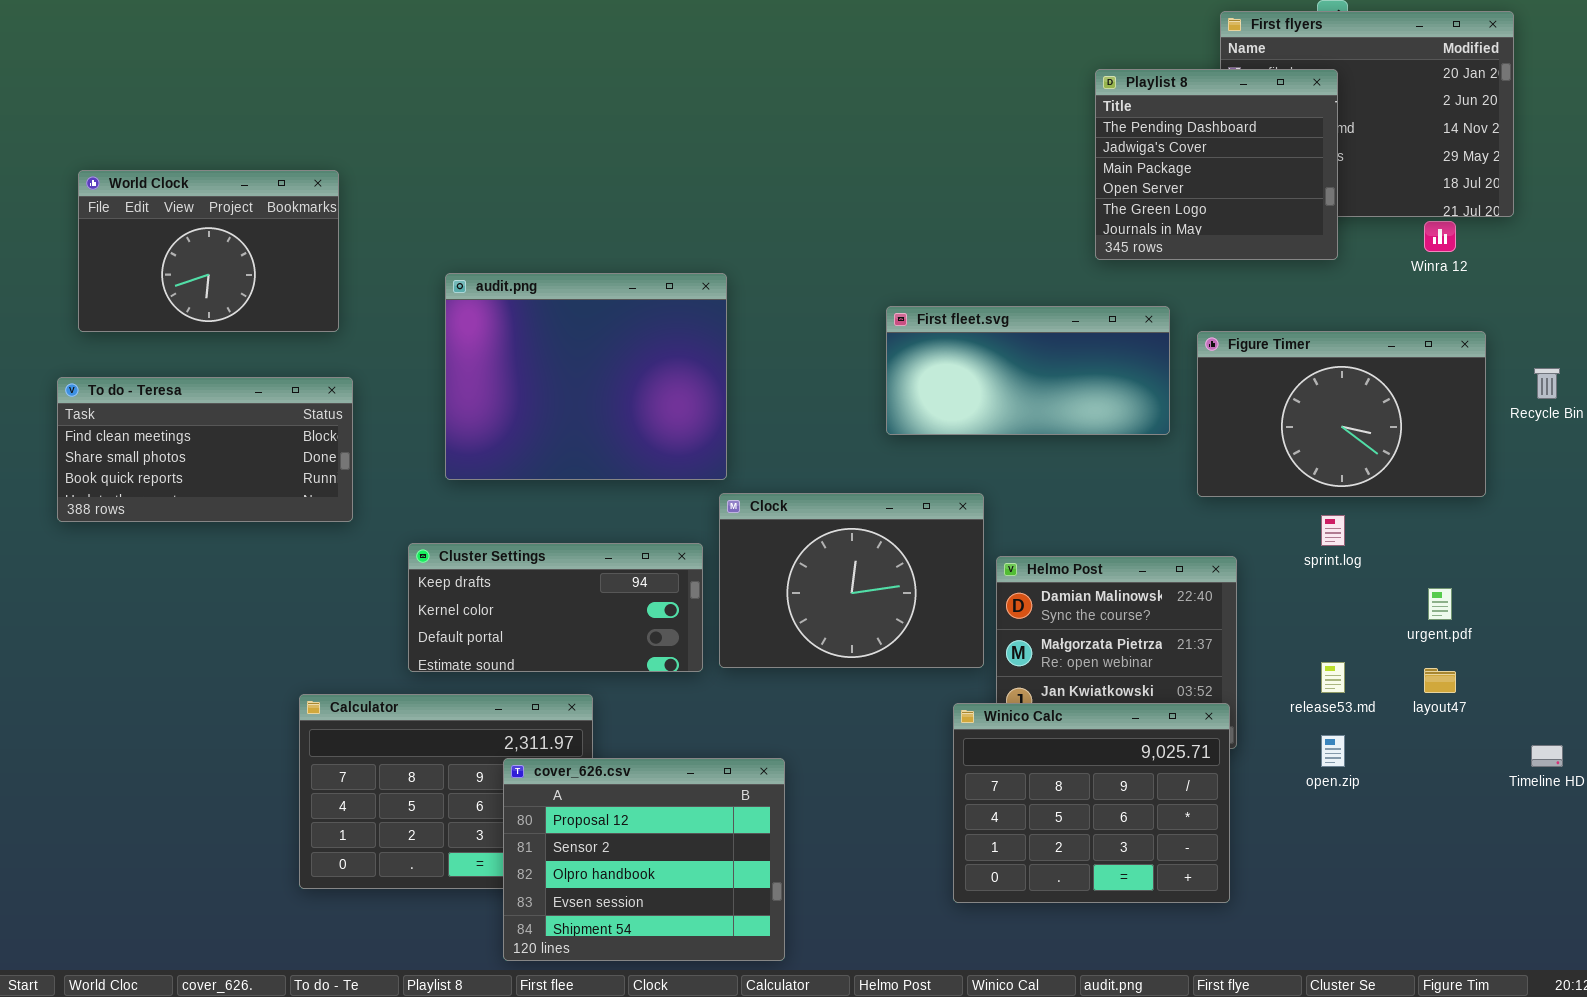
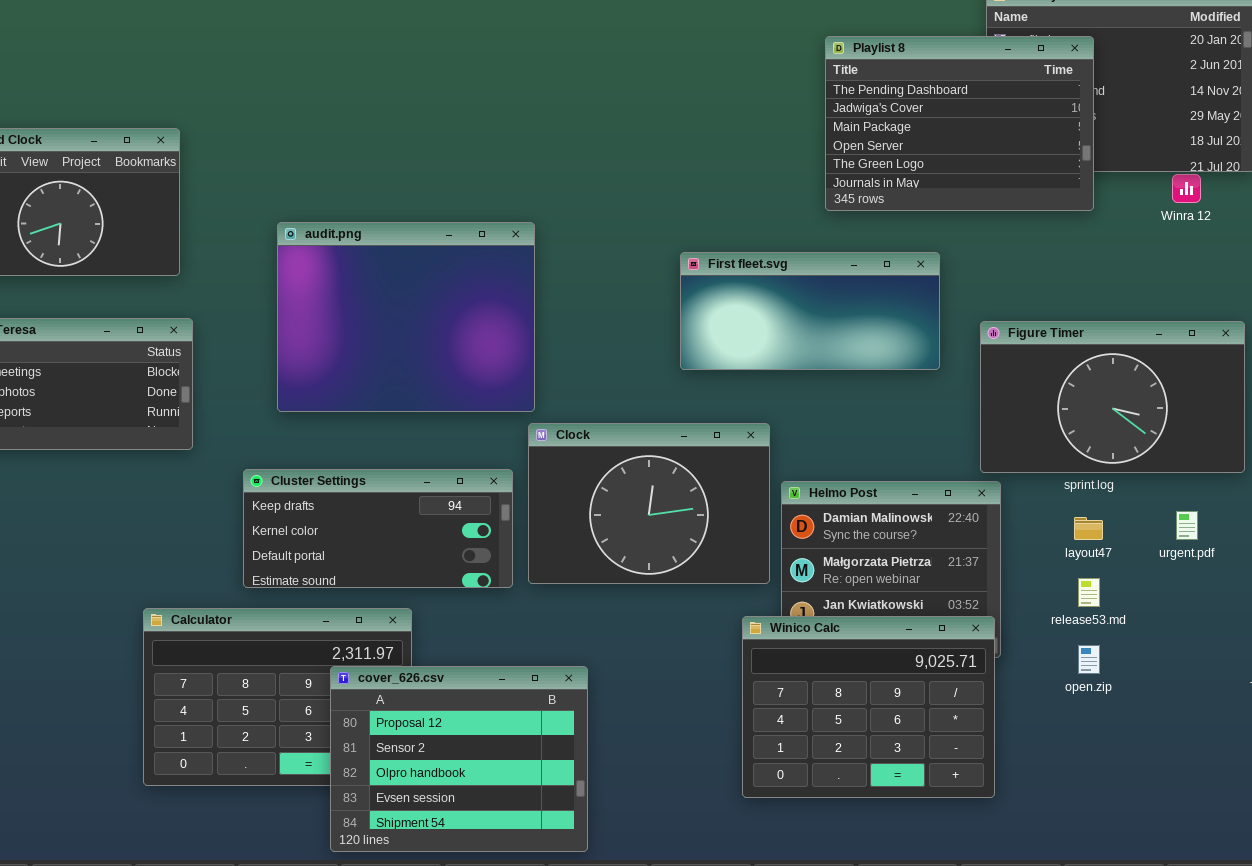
Playlist 8: [1095,69,1338,260] -> [825,36,1094,211], resized
Figure Timer: [1197,331,1486,497] -> [980,321,1245,473], moved
layout47: [1424,668,1456,693] -> [1074,517,1103,540], moved

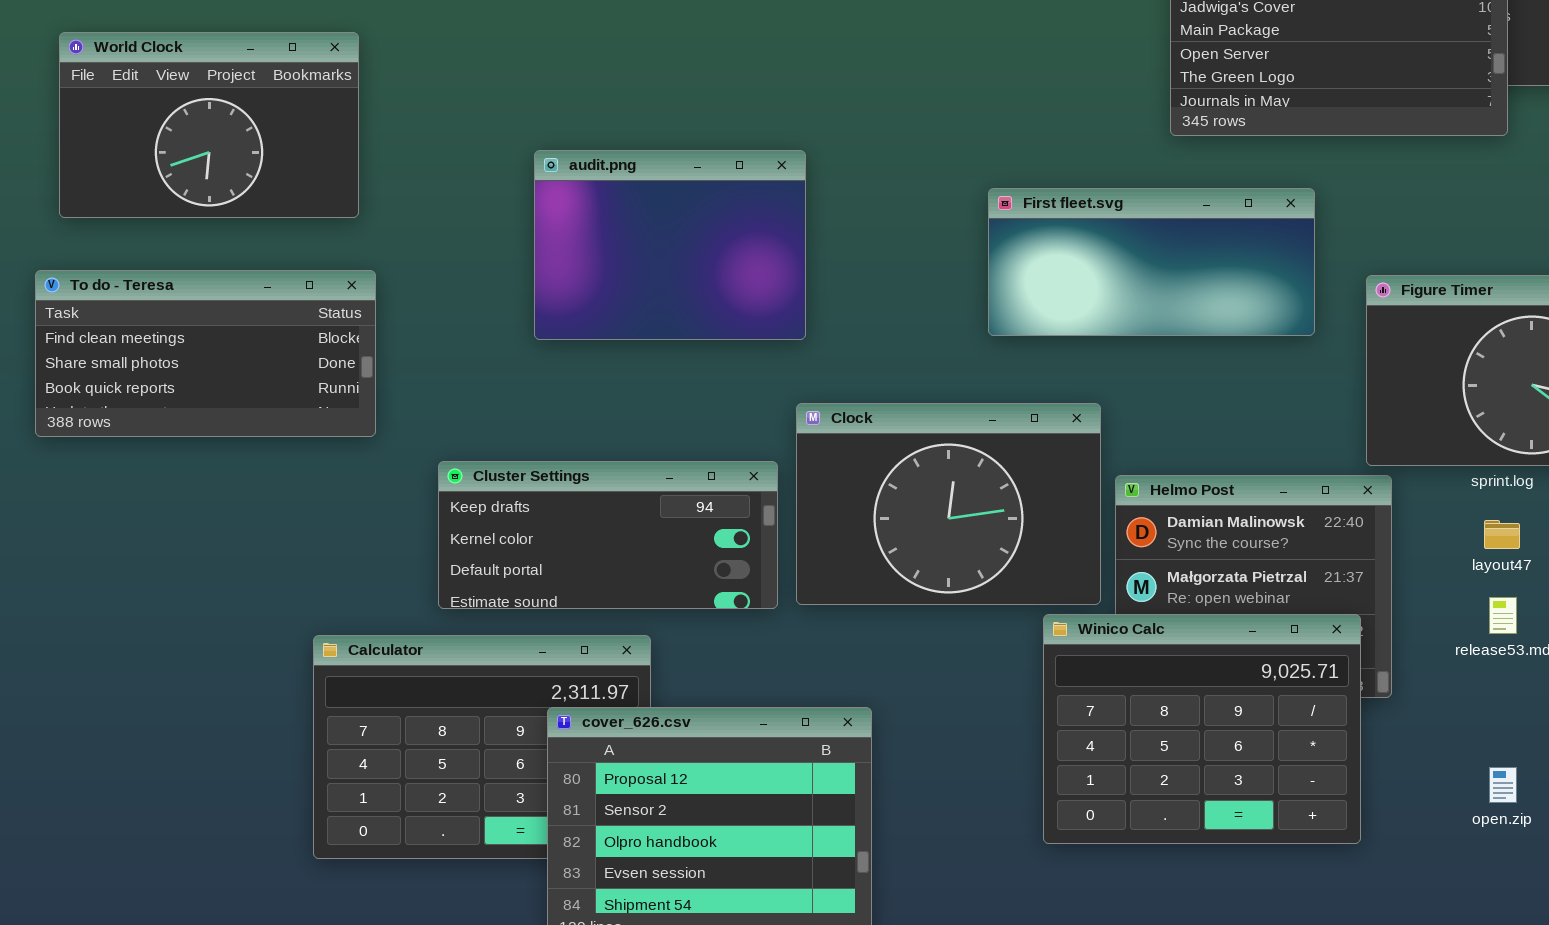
audit.png: [277,222,535,412] -> [534,150,806,340], resized
Winico Calc: [742,616,995,798] -> [1043,614,1361,844], moved
open.zip: [1078,645,1100,674] -> [1489,767,1517,803], moved

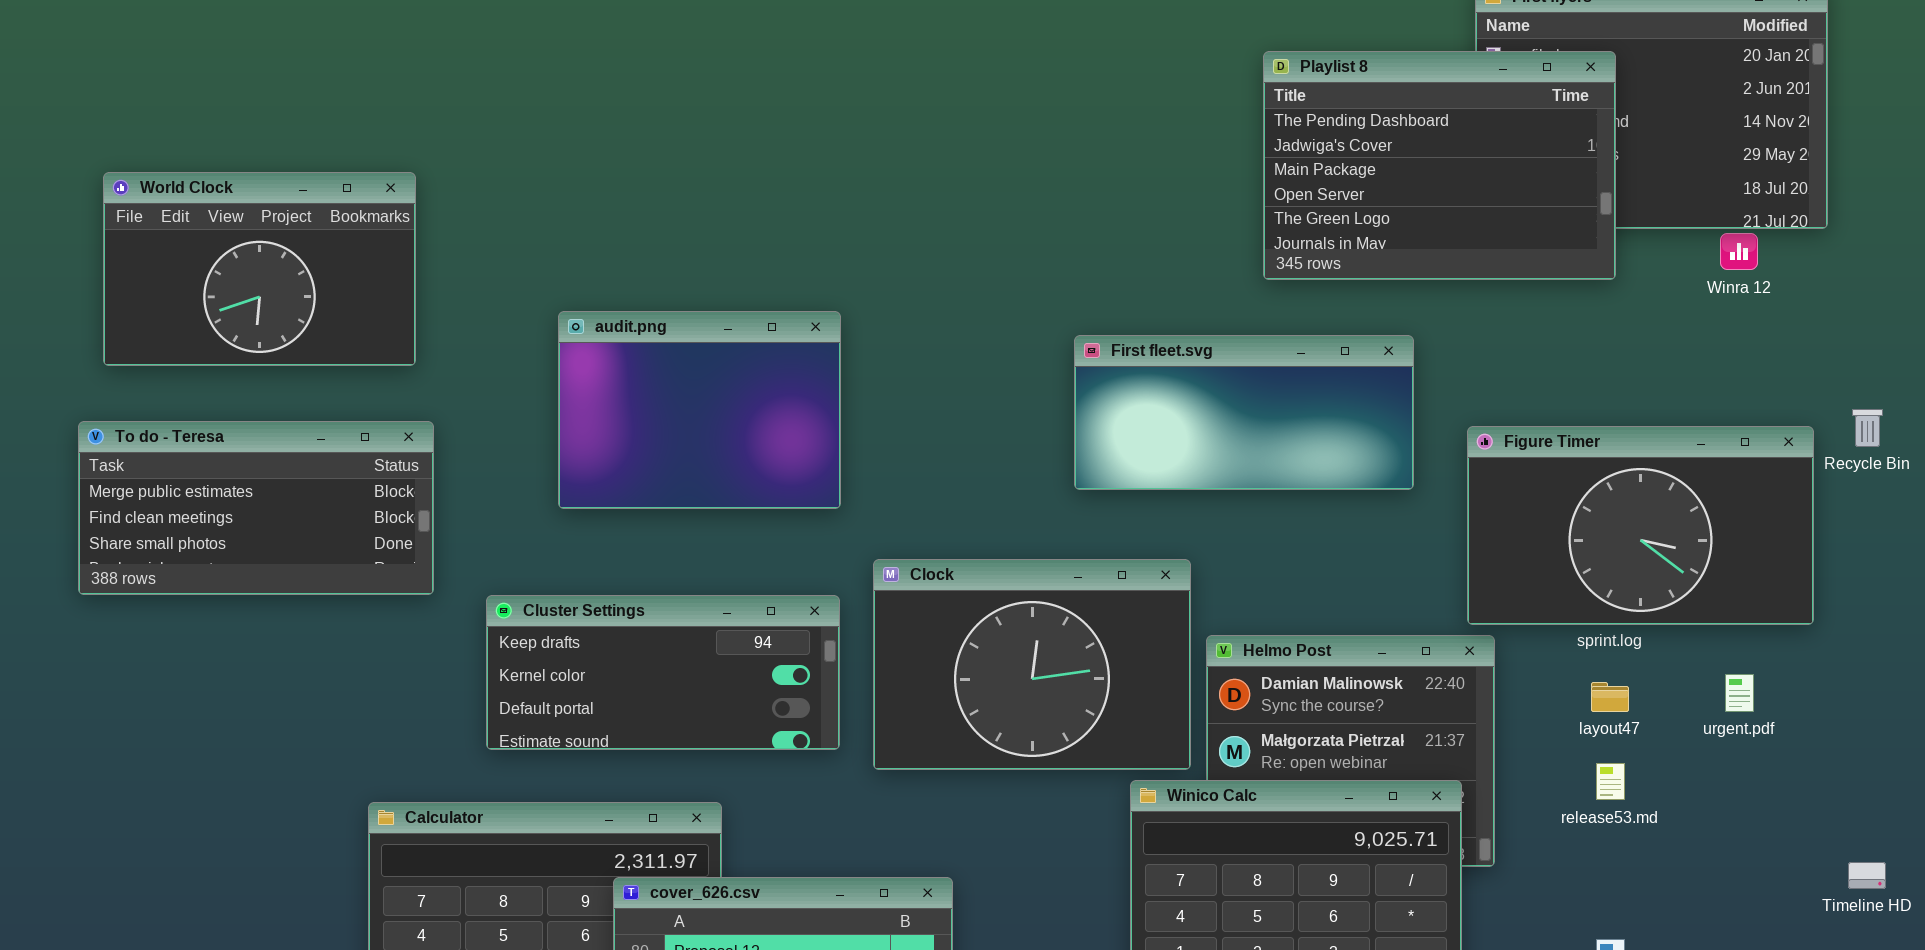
audit.png: [534,150,806,340] -> [558,311,841,509], moved
To do - Teresa: [35,270,376,437] -> [78,421,434,595], scrolled up 1 row
Cluster Settings: [438,461,778,609] -> [486,595,840,750], moved

